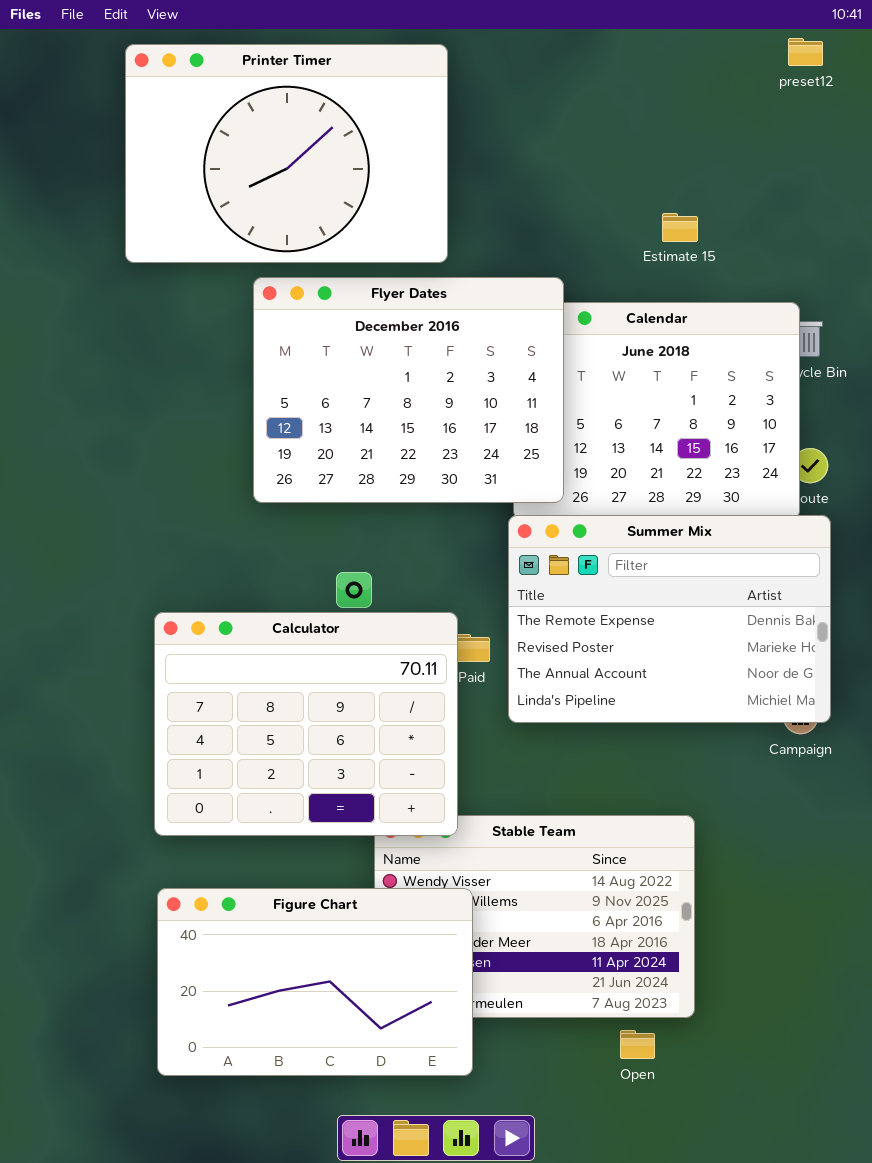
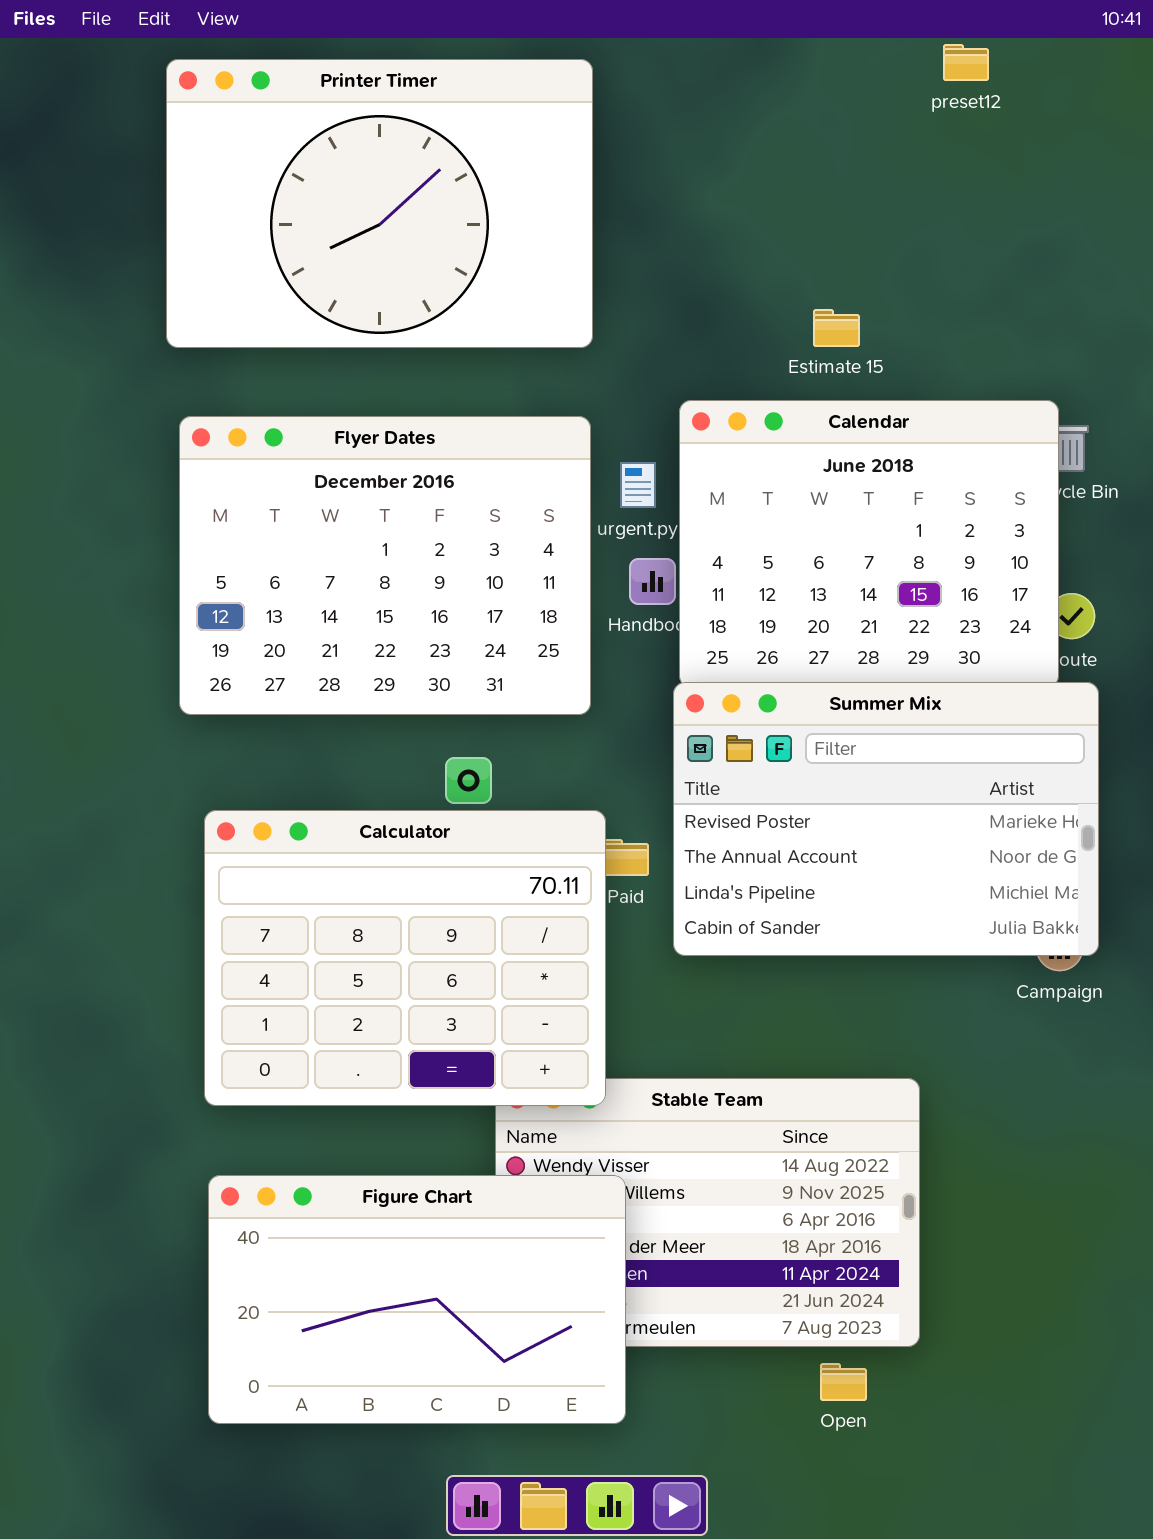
preset12: [788,38,823,66] -> [943,44,989,81], moved
Estimate 15: [662,213,698,242] -> [813,309,860,347], moved
Flyer Dates: [253,277,564,503] -> [179,416,591,715], moved
Summer Mix: [508,515,831,723] -> [673,682,1099,956], scrolled down 1 row

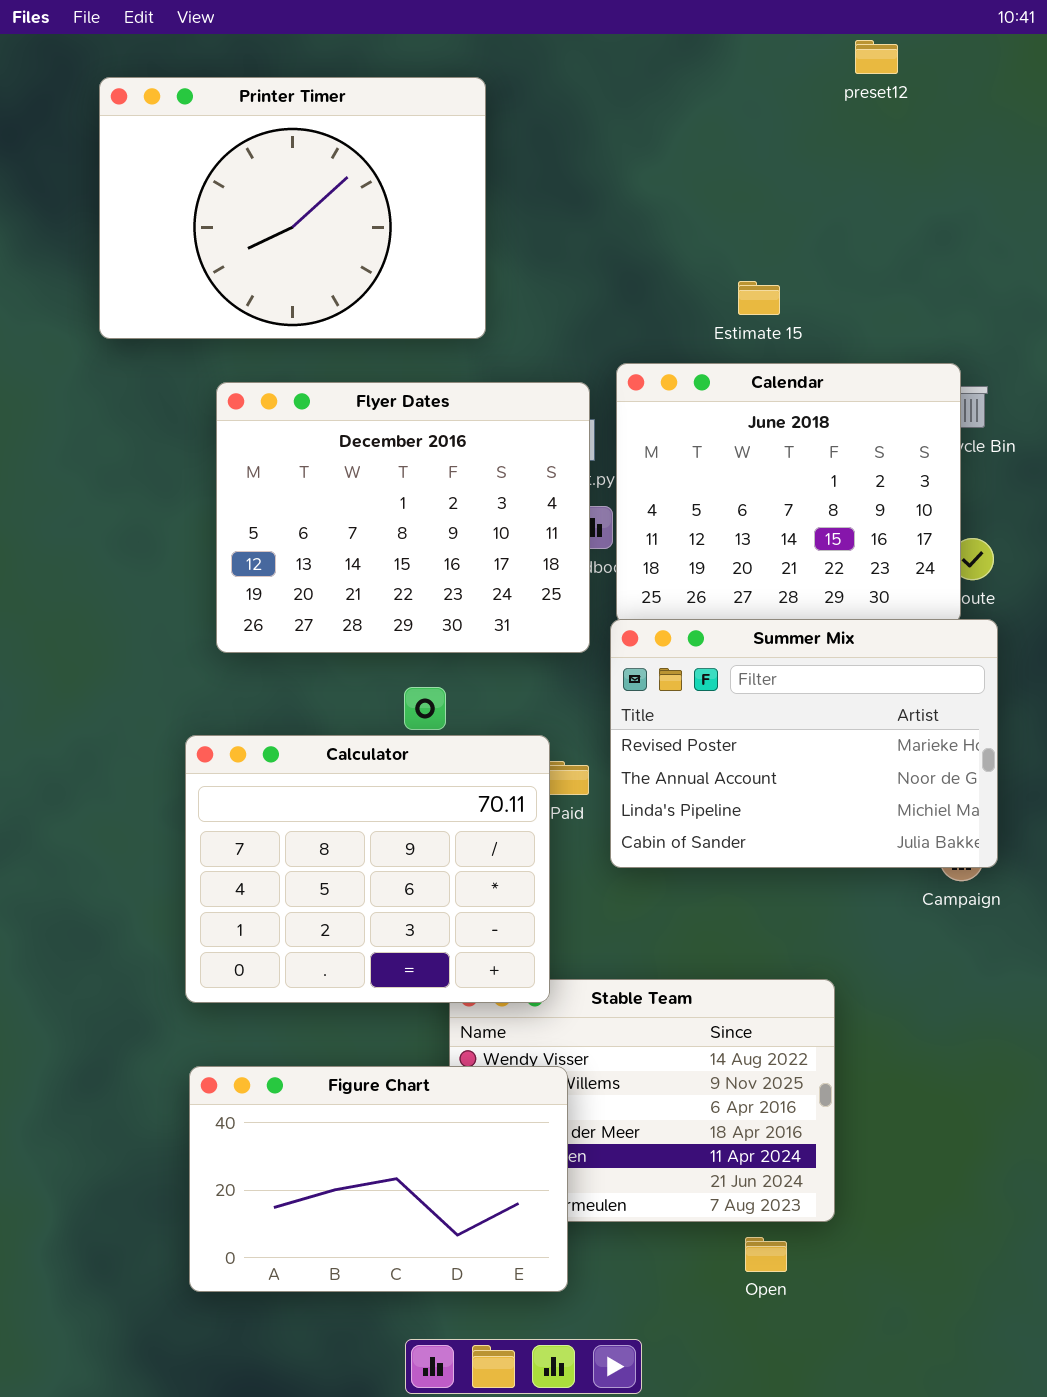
Printer Timer: [166,59,593,348] -> [99,77,486,339], moved
Flyer Dates: [179,416,591,715] -> [216,382,590,653], moved

